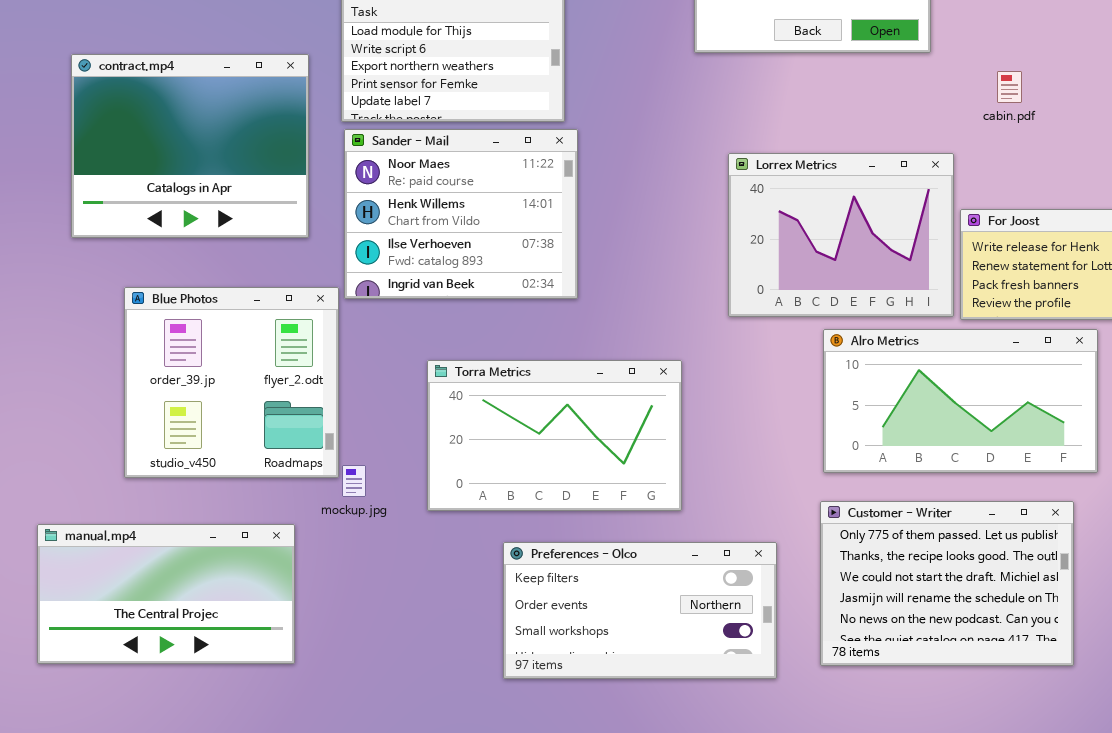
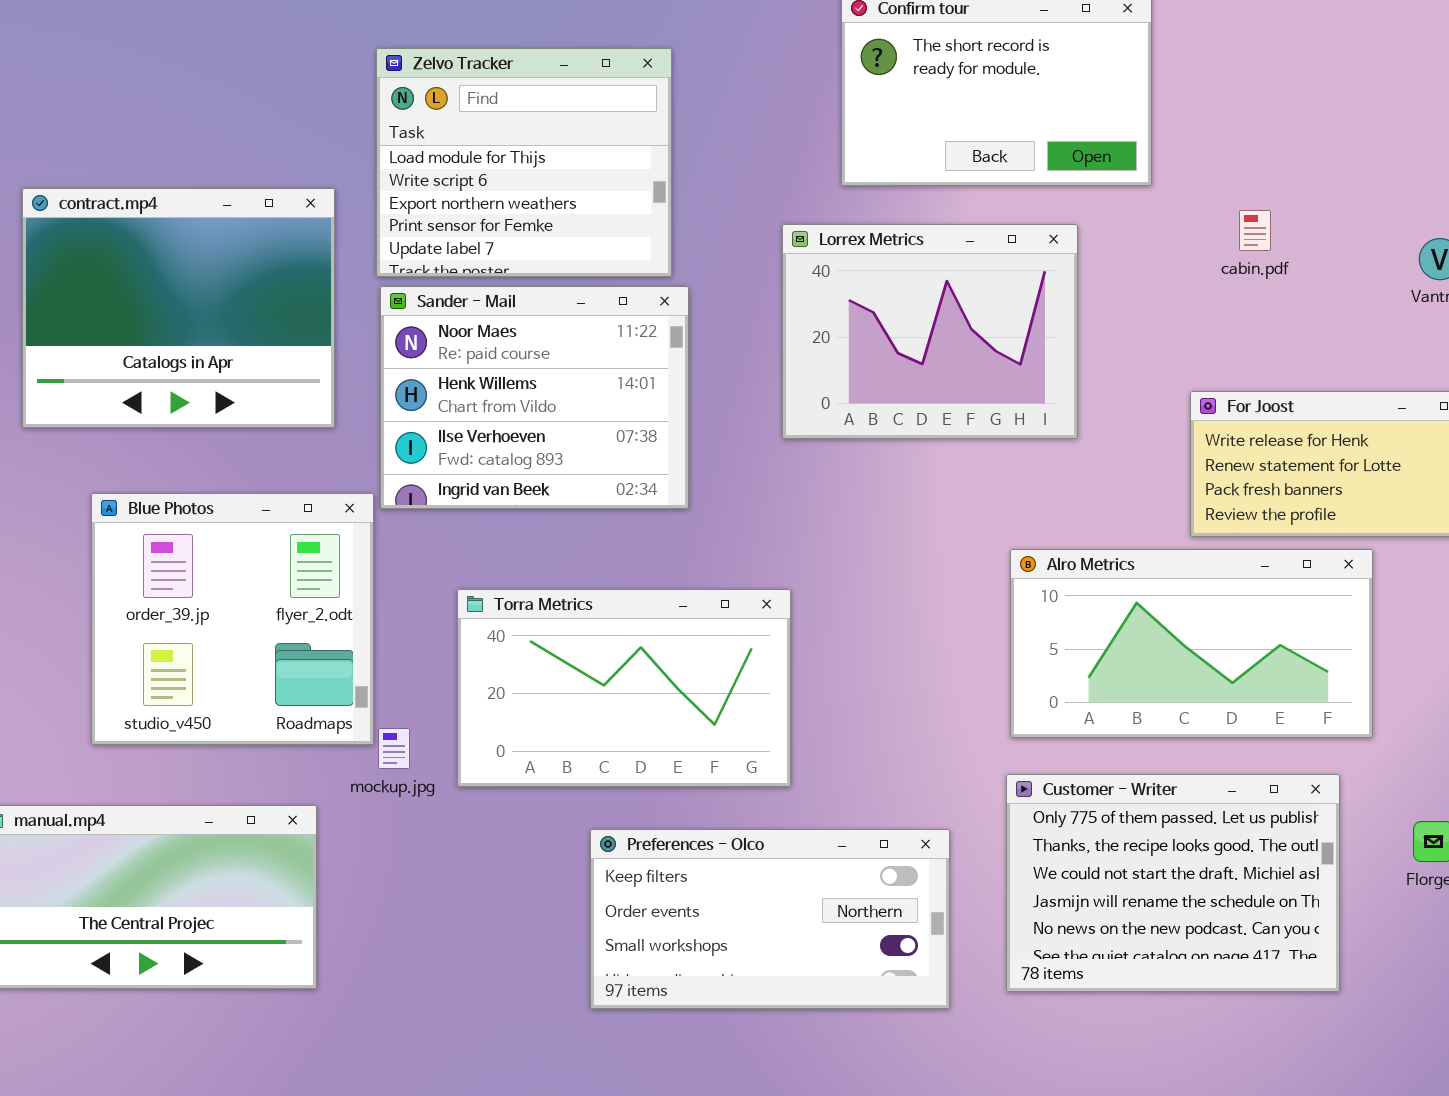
Lorrex Metrics: [728,153,954,317] -> [782,224,1078,439], moved
Torra Metrics: [427,360,682,511] -> [457,589,791,787], moved

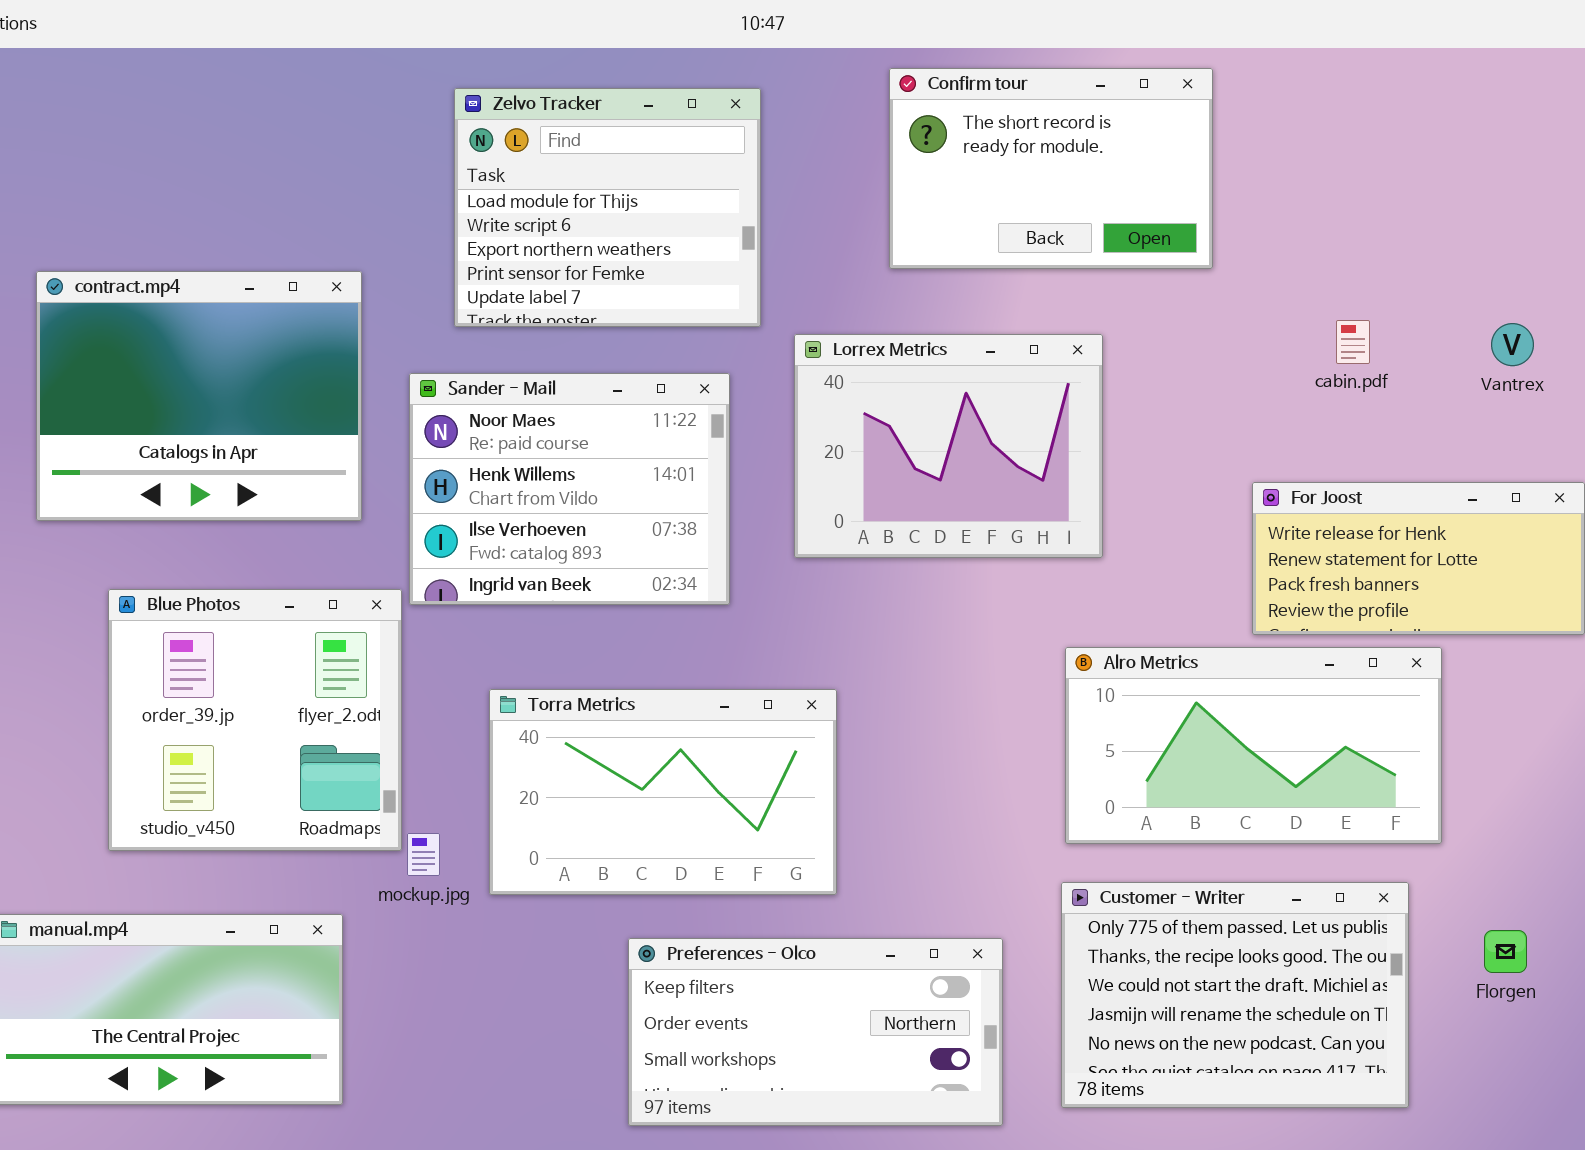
Zelvo Tracker: [376,48,672,277] -> [454,88,761,327], moved
cabin.pdf: [1239,210,1271,251] -> [1336,320,1370,364], moved
Lorrex Metrics: [782,224,1078,439] -> [794,334,1103,558], moved

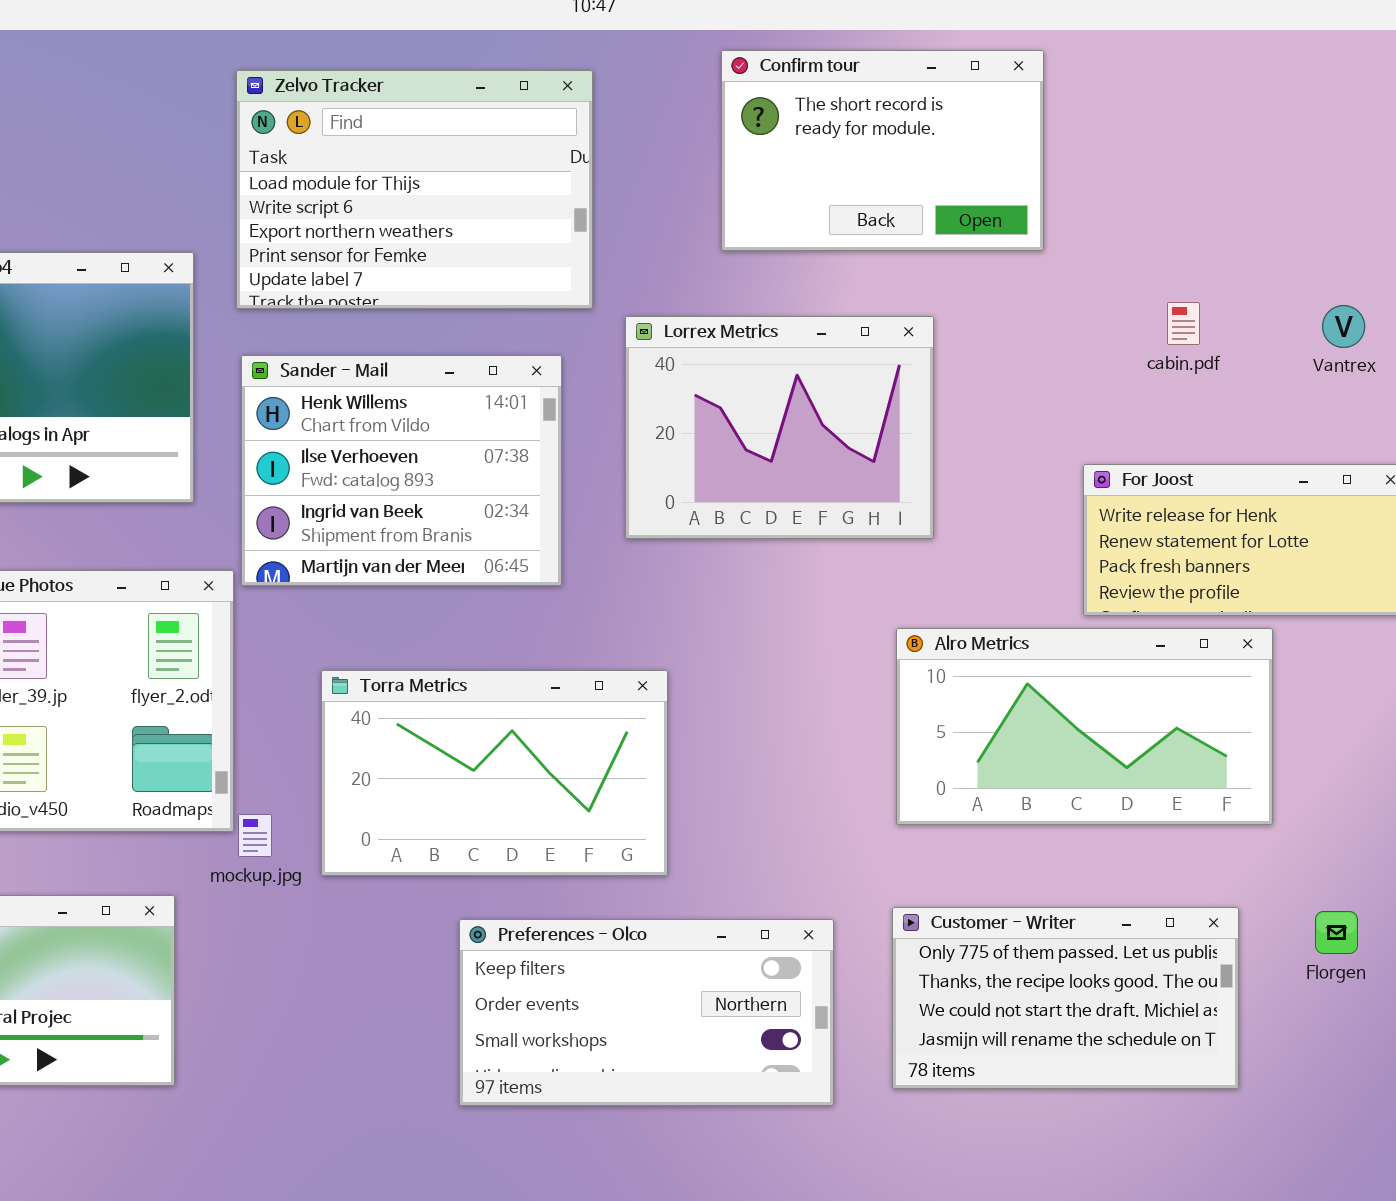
Zelvo Tracker: [454,88,761,327] -> [236,70,593,309], resized
Sander - Mail: [409,373,730,605] -> [241,355,562,586], scrolled down 1 row
Customer - Writer: [1061,882,1409,1108] -> [892,907,1239,1089], resized

